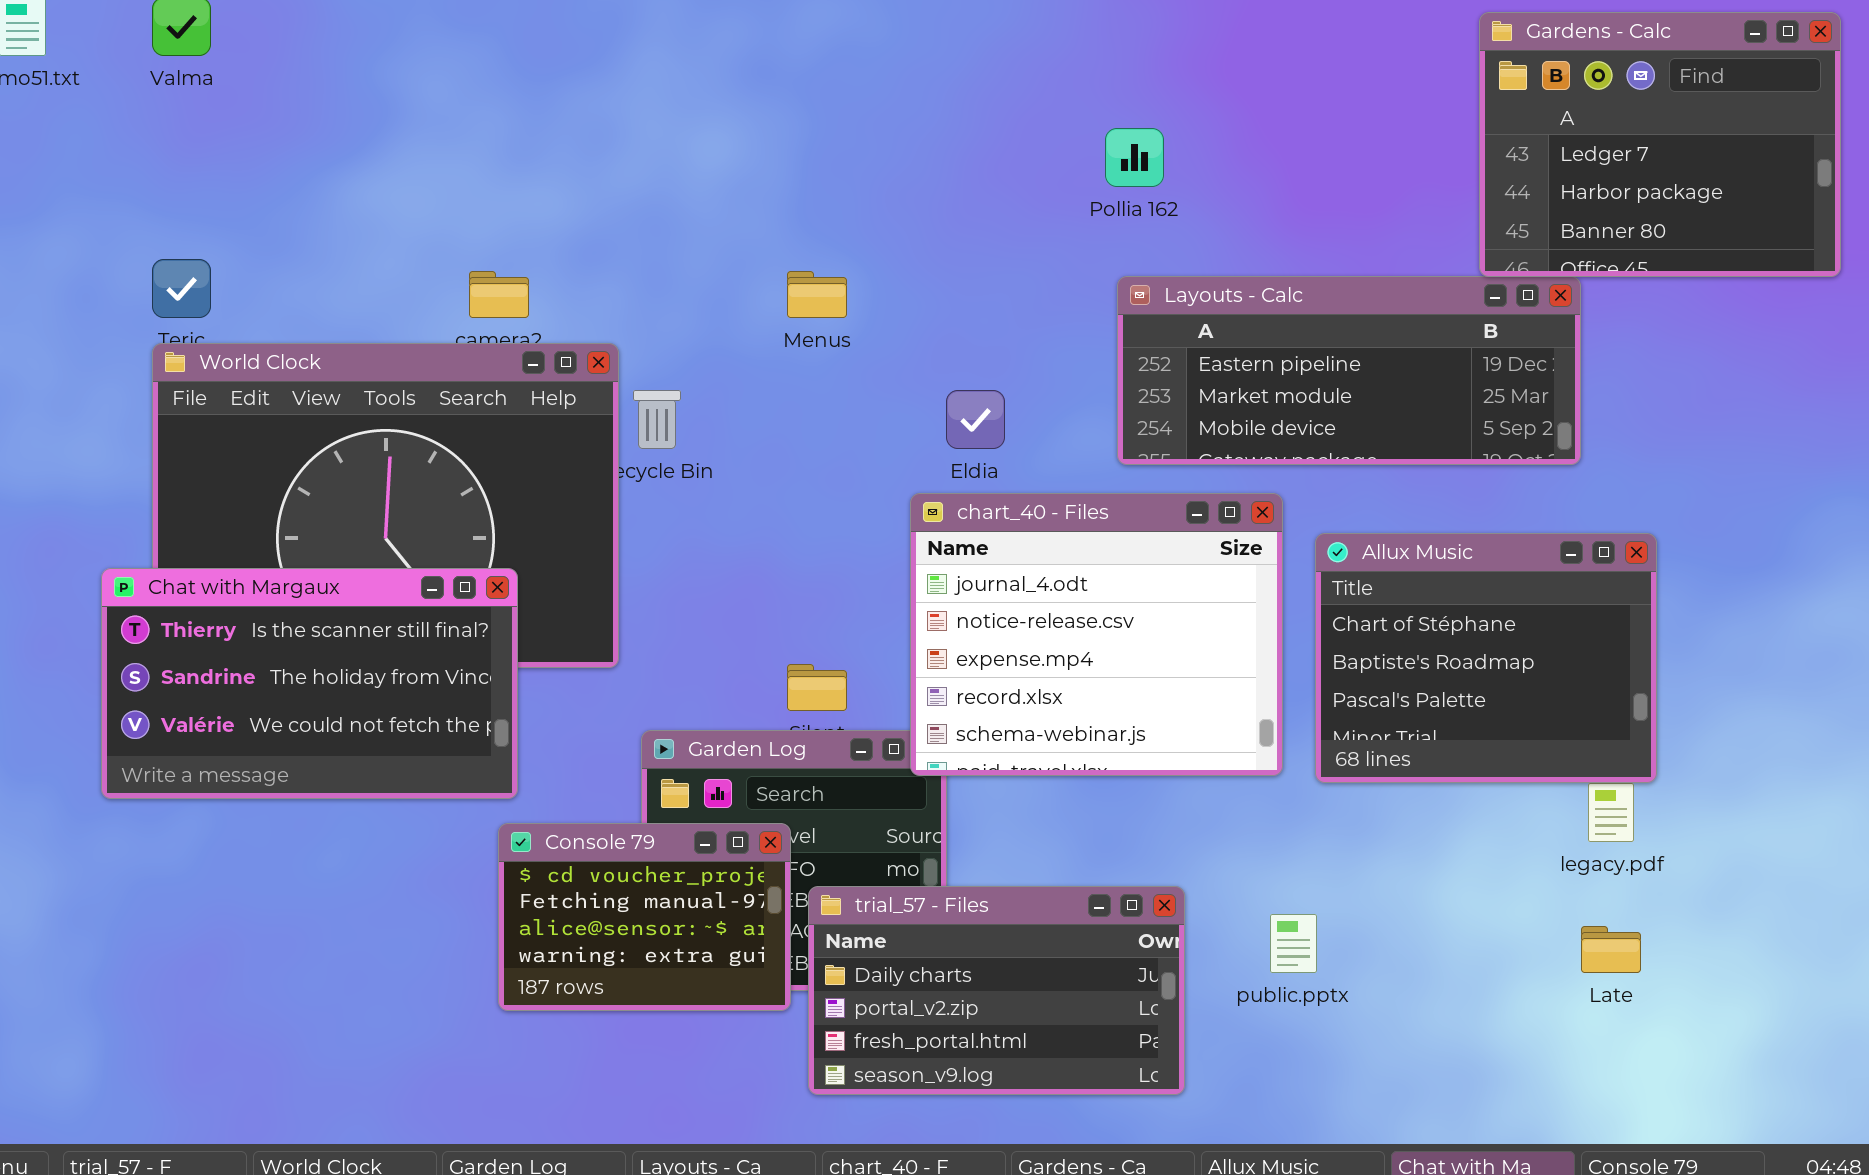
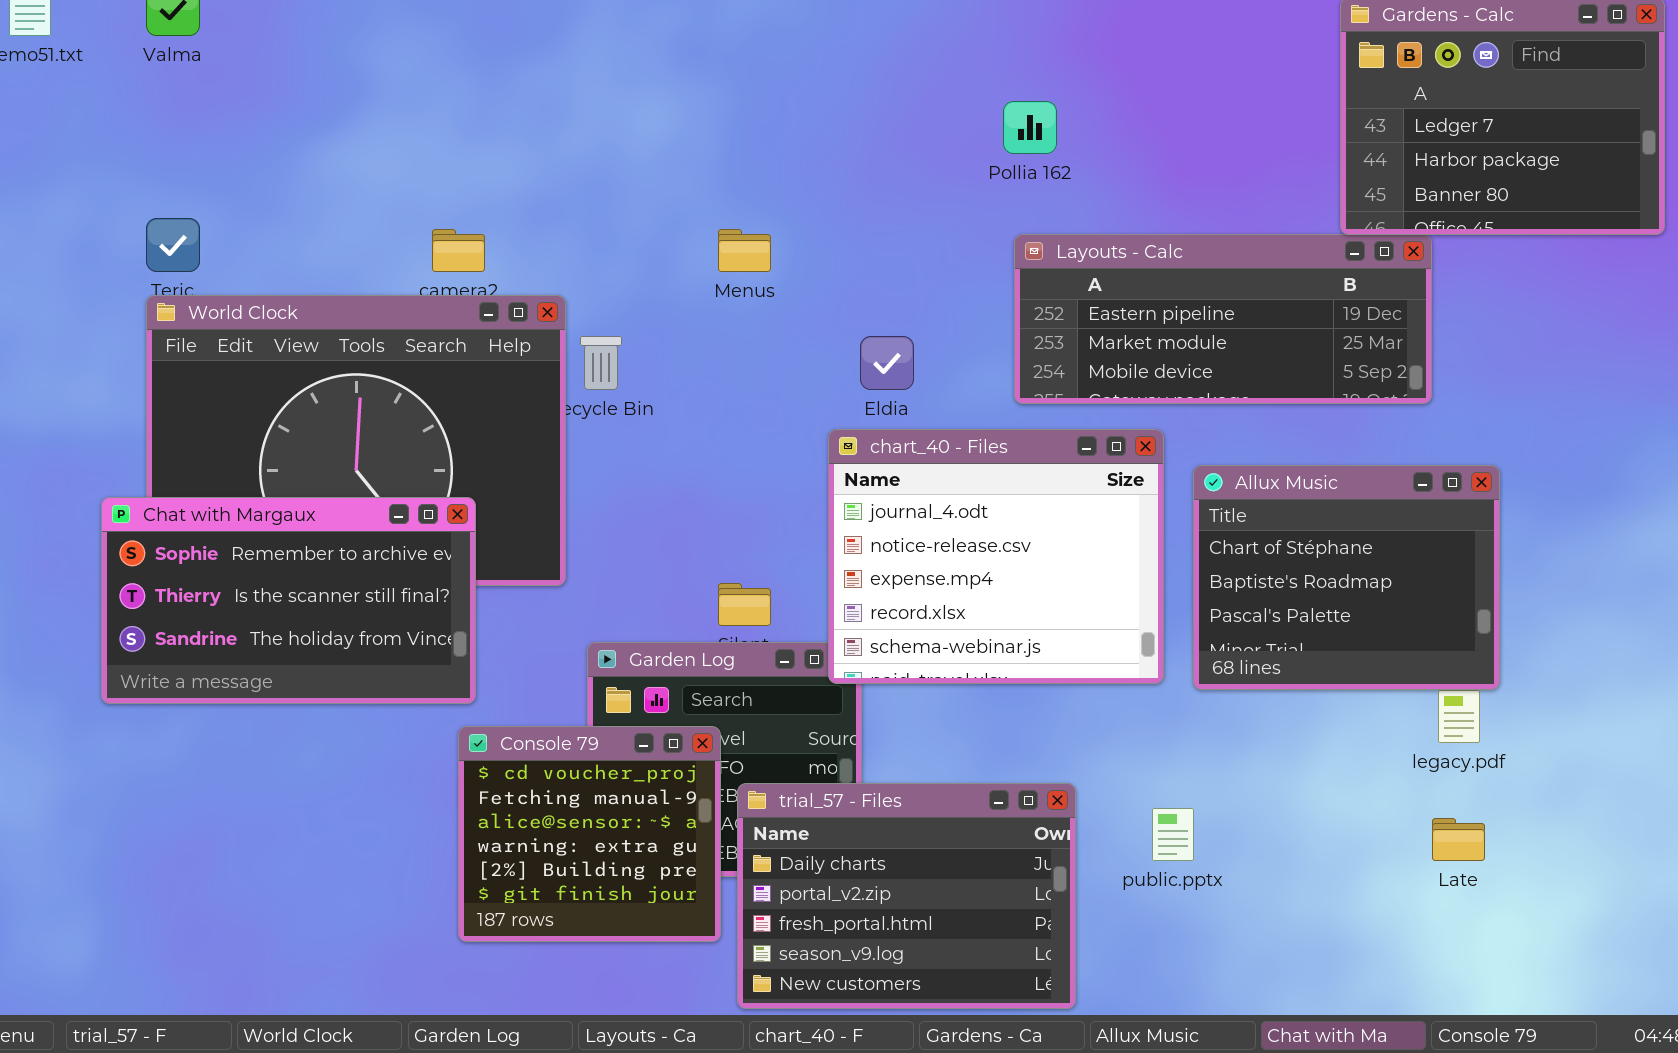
Chat with Margaux: [101,568,518,799] -> [101,497,476,704], scrolled up 1 row
Console 79: [498,823,791,1011] -> [458,726,721,942], resized
trial_57 - Files: [808,886,1185,1095] -> [737,783,1076,1009], resized

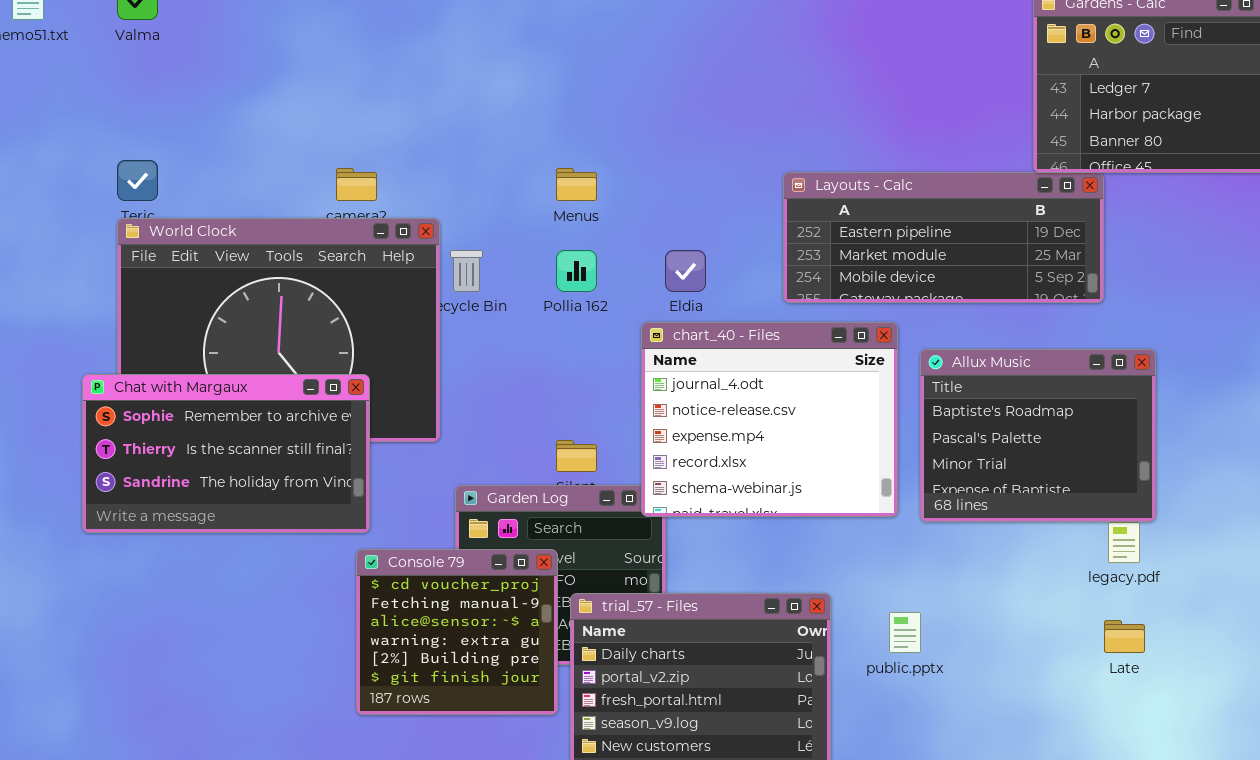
Pollia 162: [1003,101,1057,154] -> [556,250,597,292], moved
Allux Music: [1193,465,1500,690] -> [920,349,1156,522], scrolled down 1 row

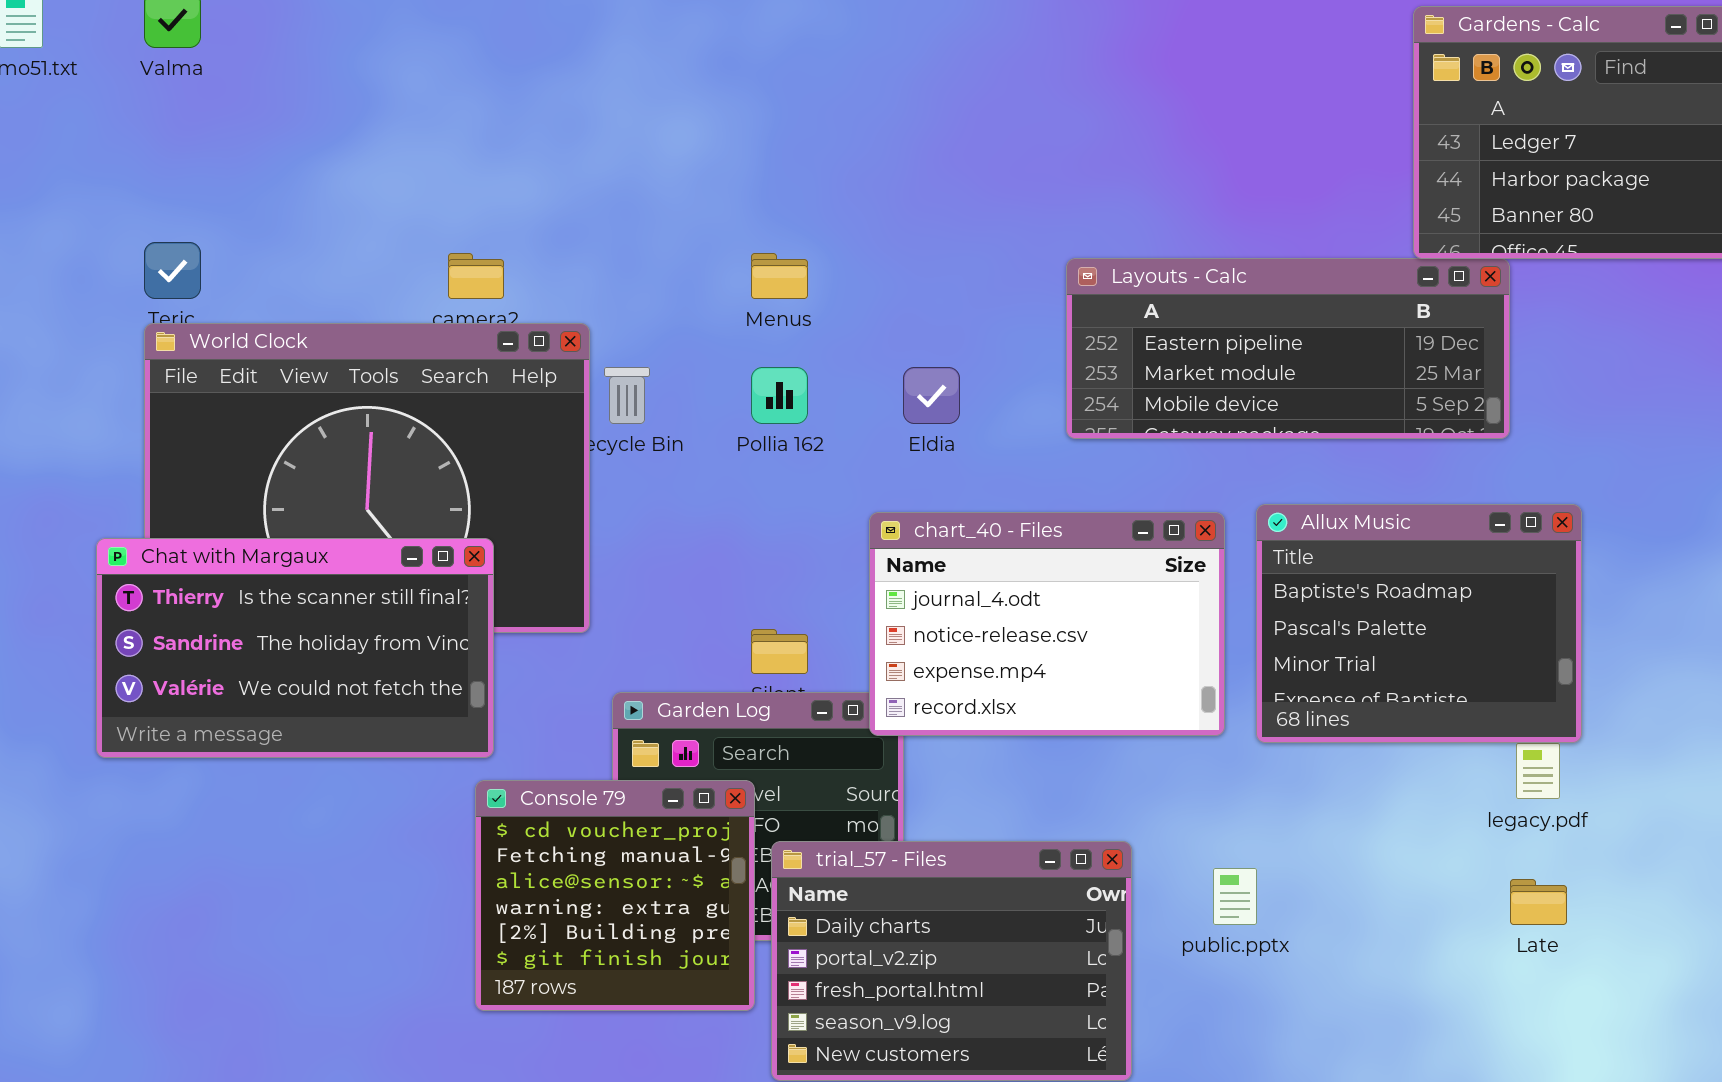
chart_40 - Files: [641,322,898,517] -> [869,512,1225,736], resized
Chat with Margaux: [82,374,370,533] -> [96,538,494,758], scrolled down 1 row

